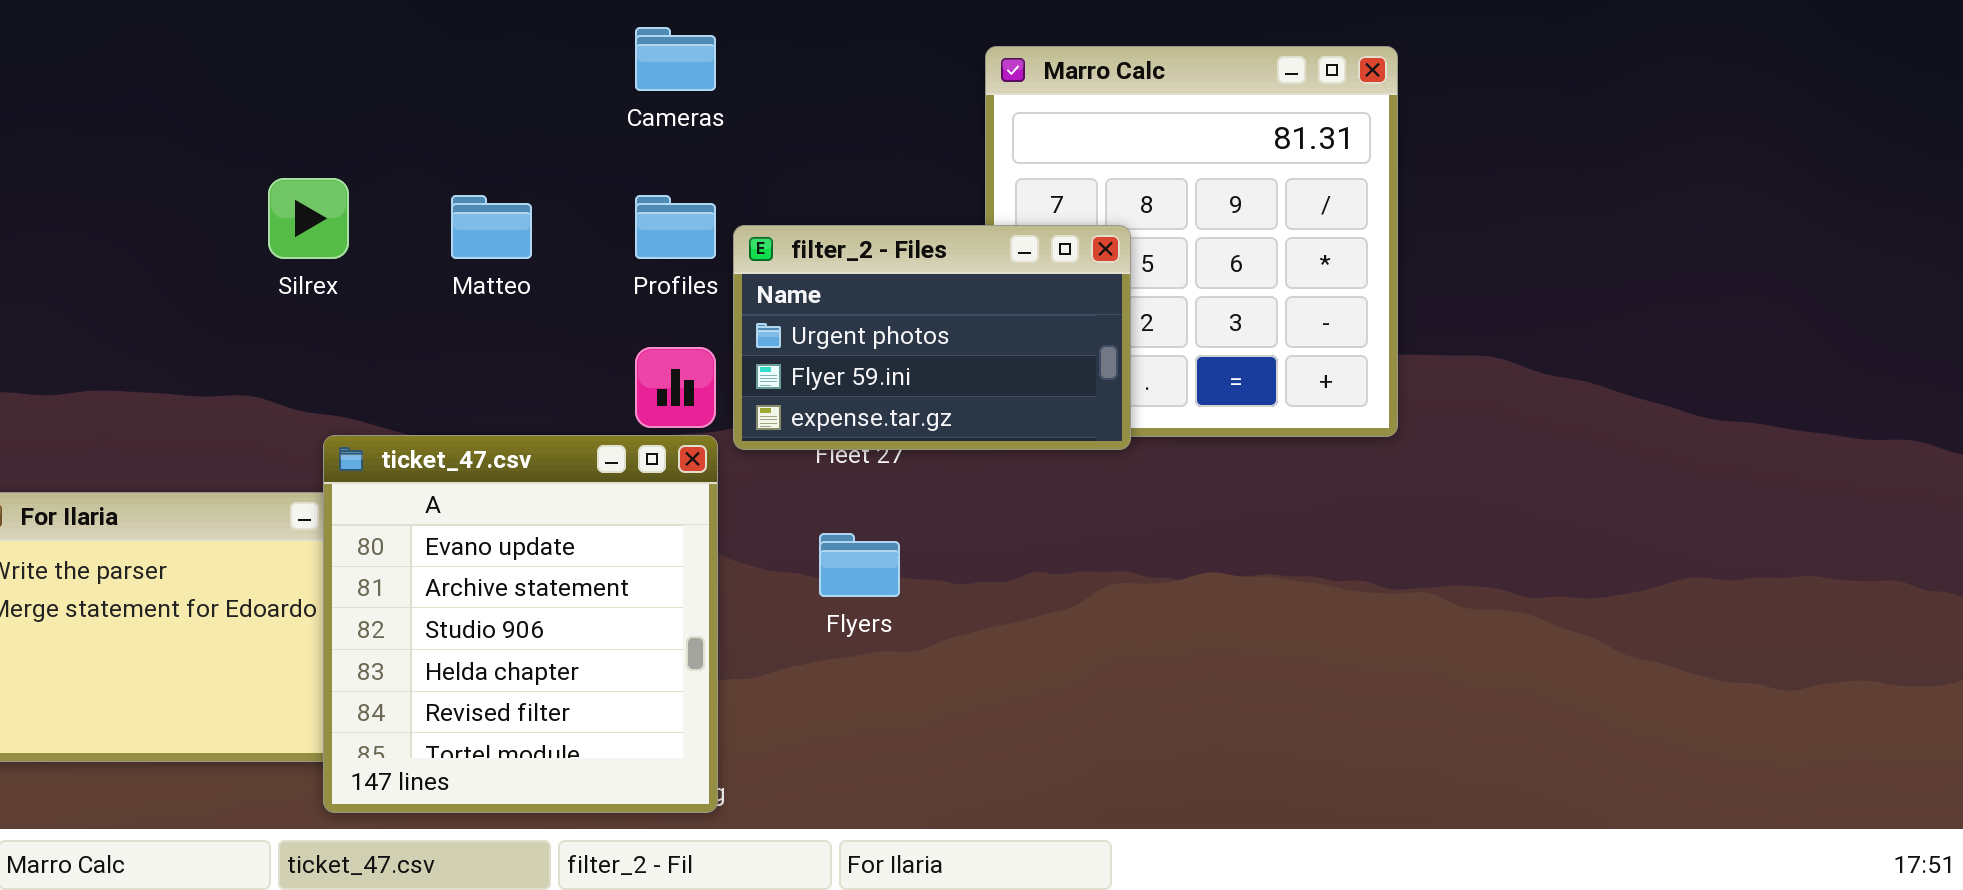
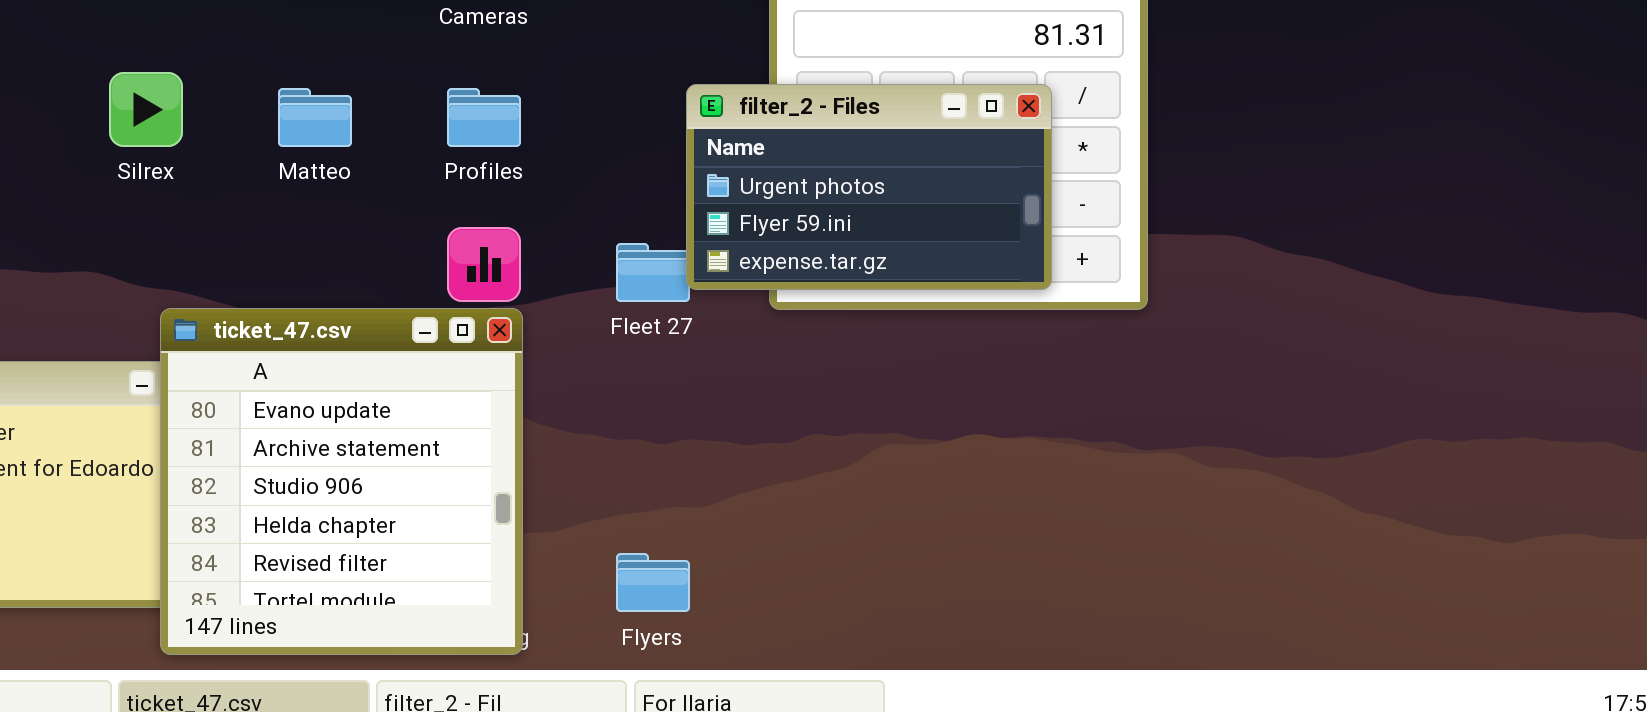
filter_2 - Files: [733,225,1131,450] -> [686,84,1052,290], moved
Flyers: [819,533,900,597] -> [616,553,690,612], moved

